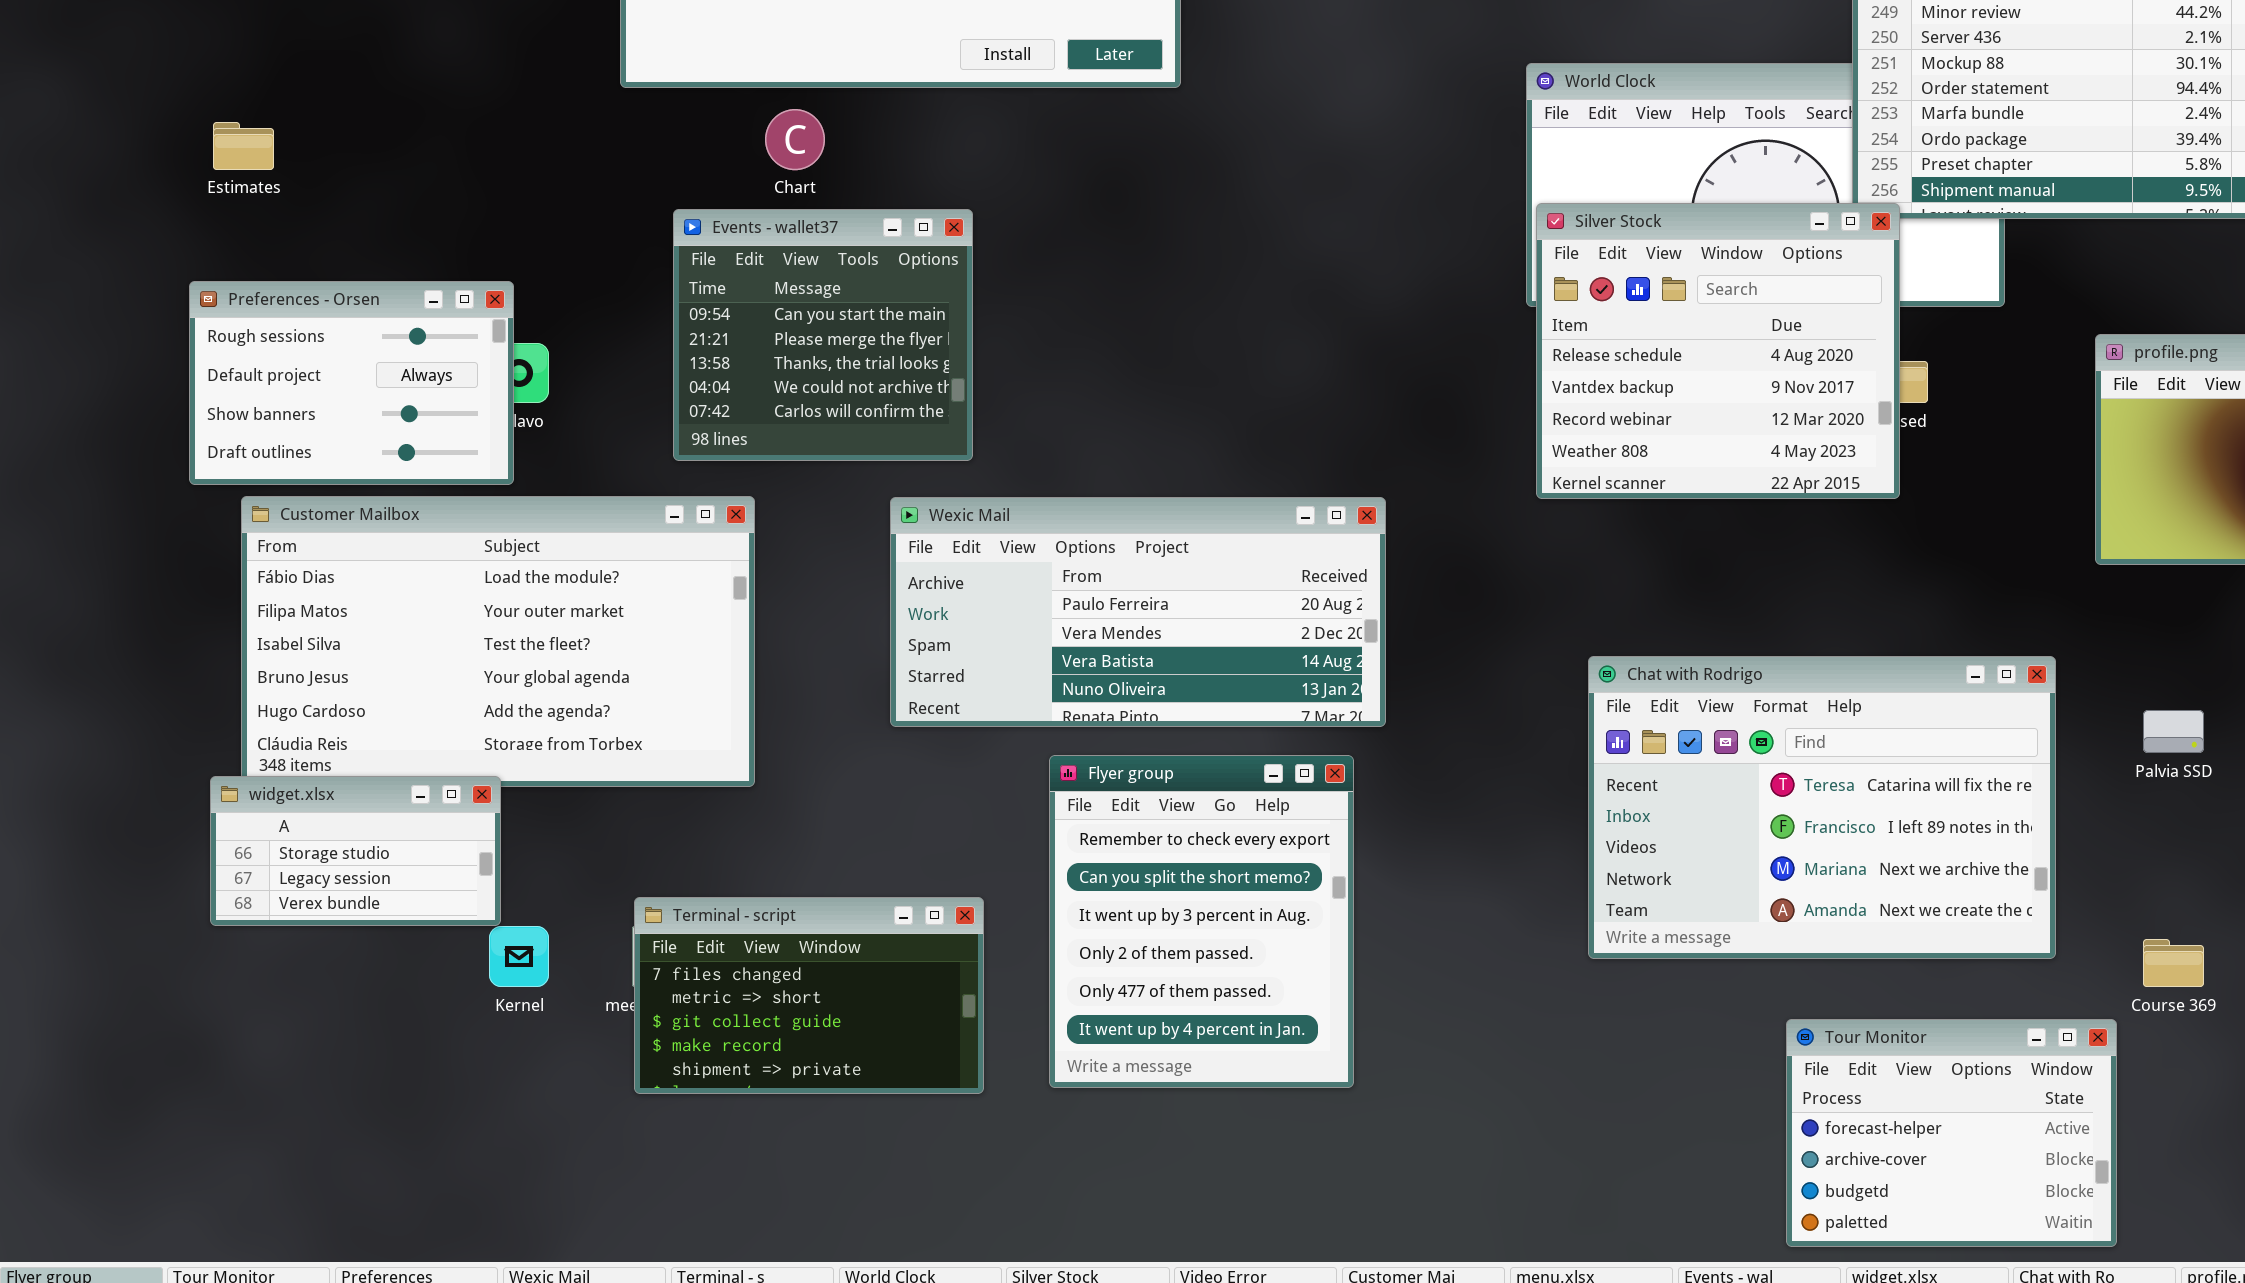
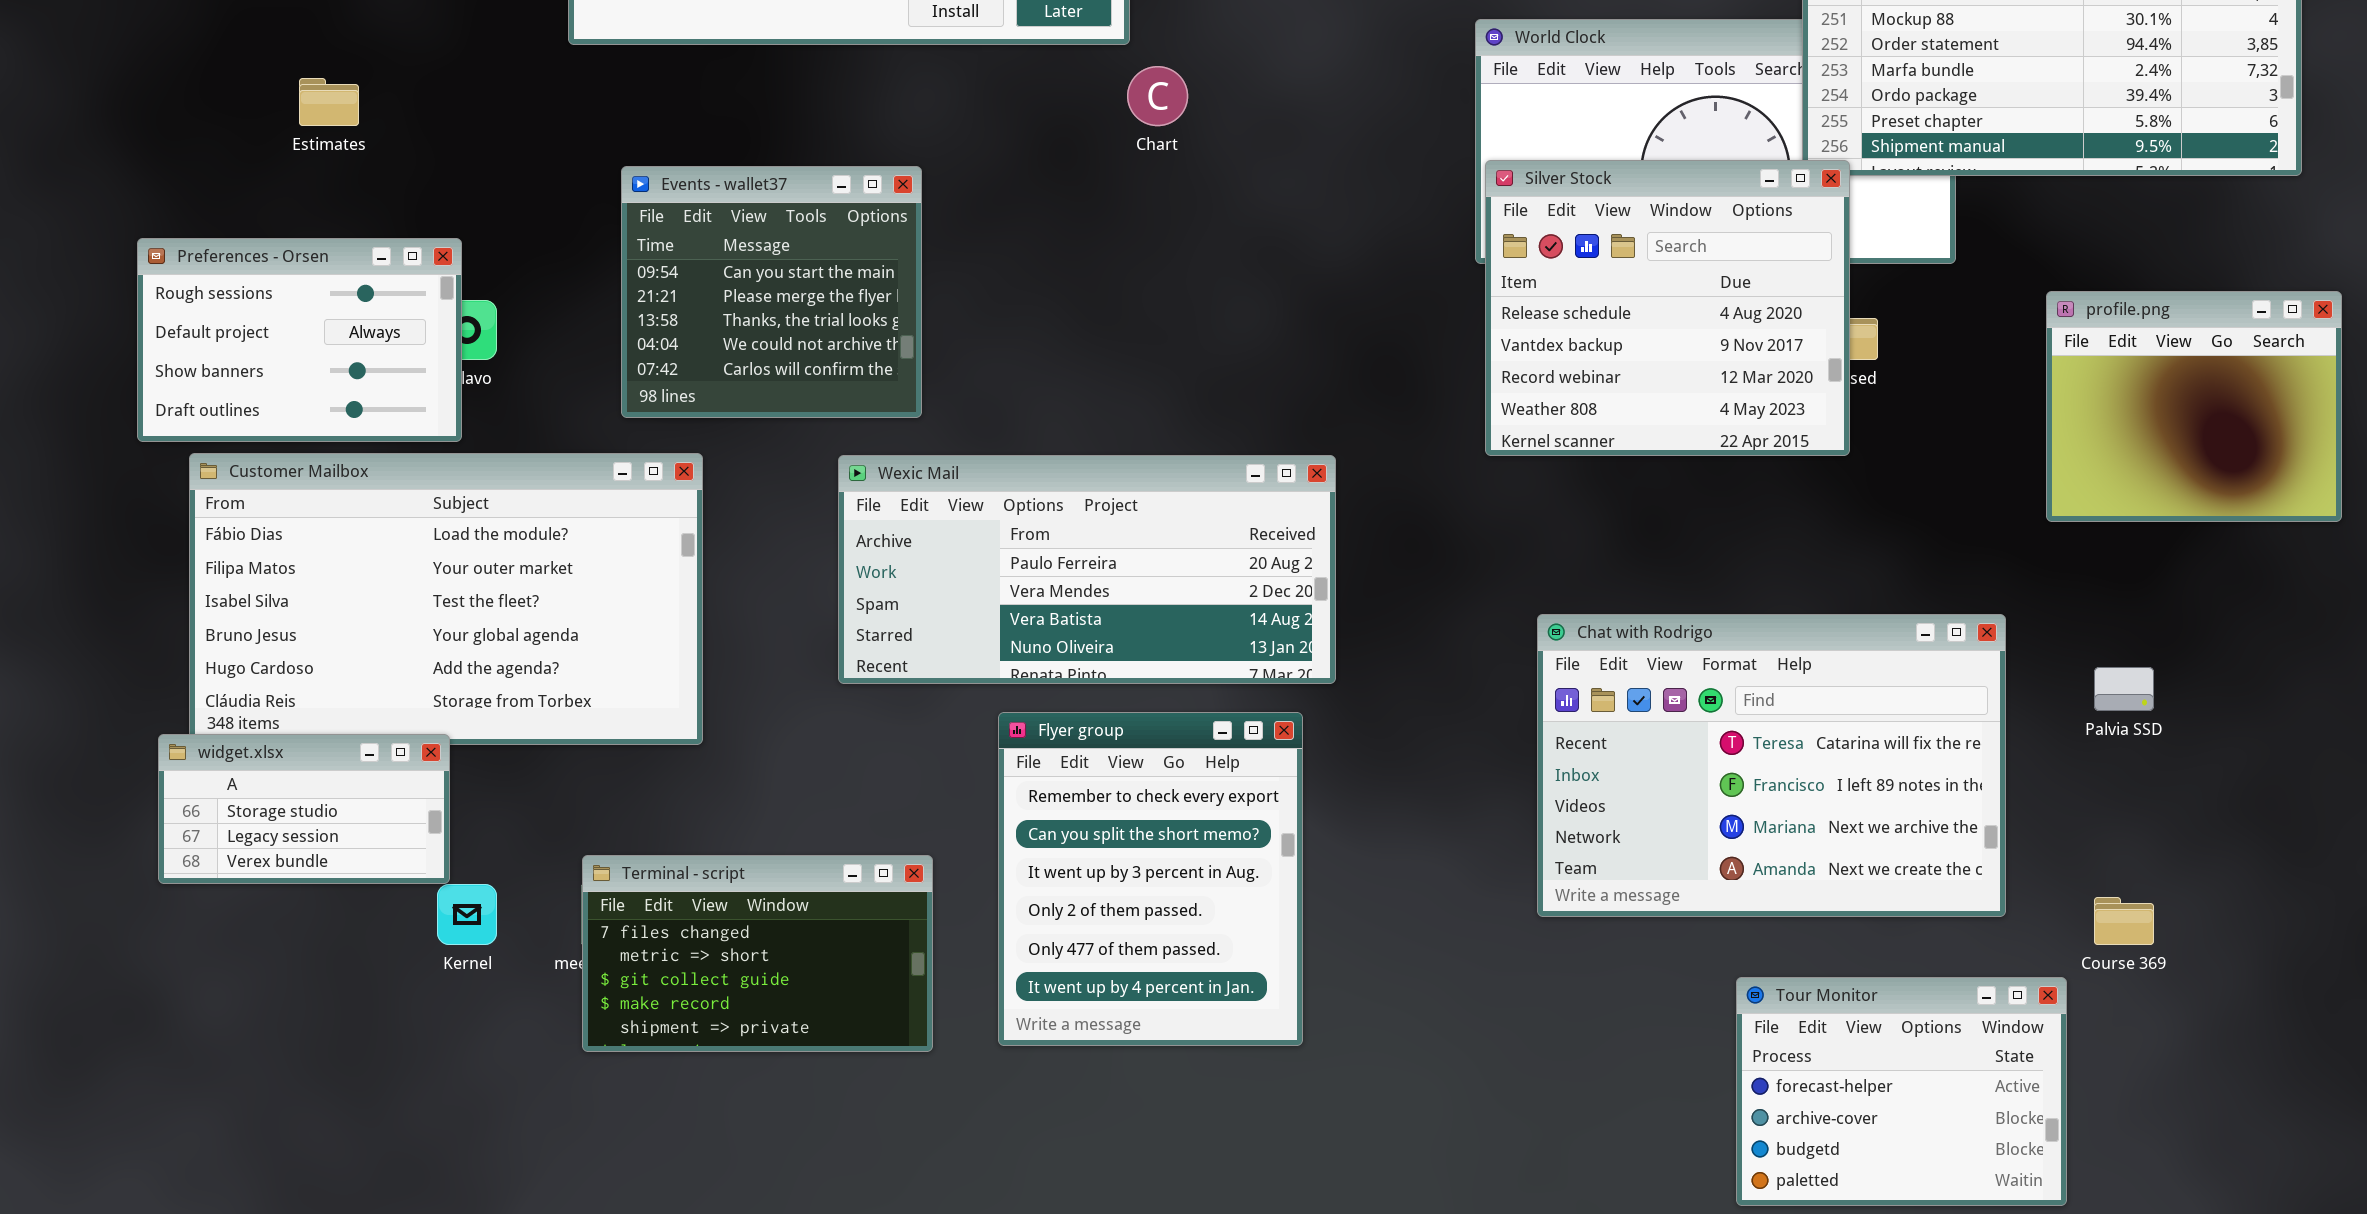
Chart: [765,109,825,170] -> [1127,66,1188,126], moved
Estimates: [213,122,274,170] -> [299,78,359,126], moved

